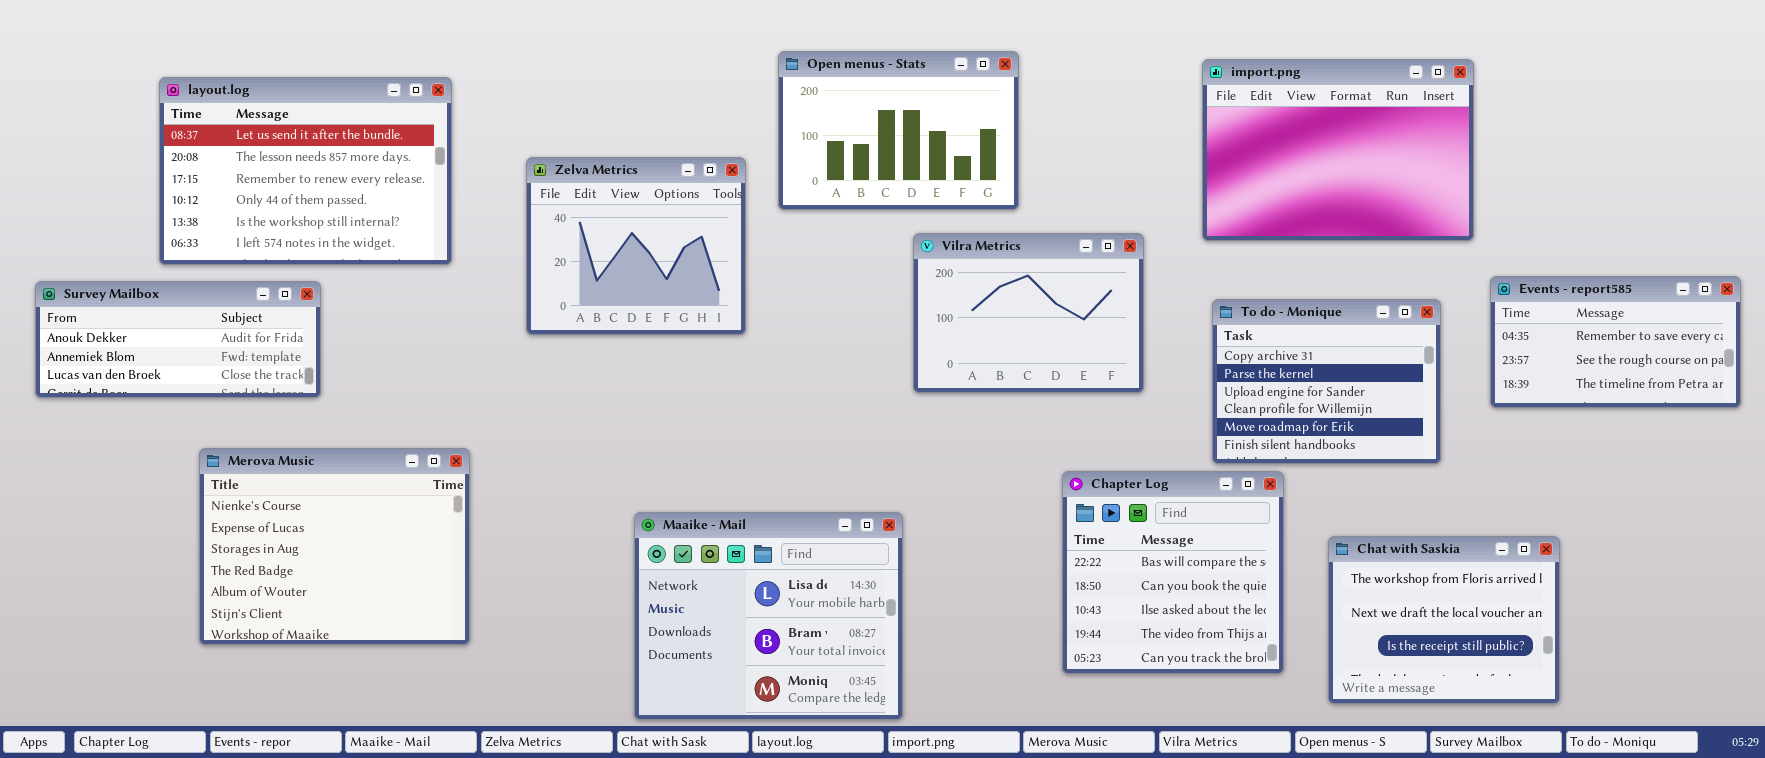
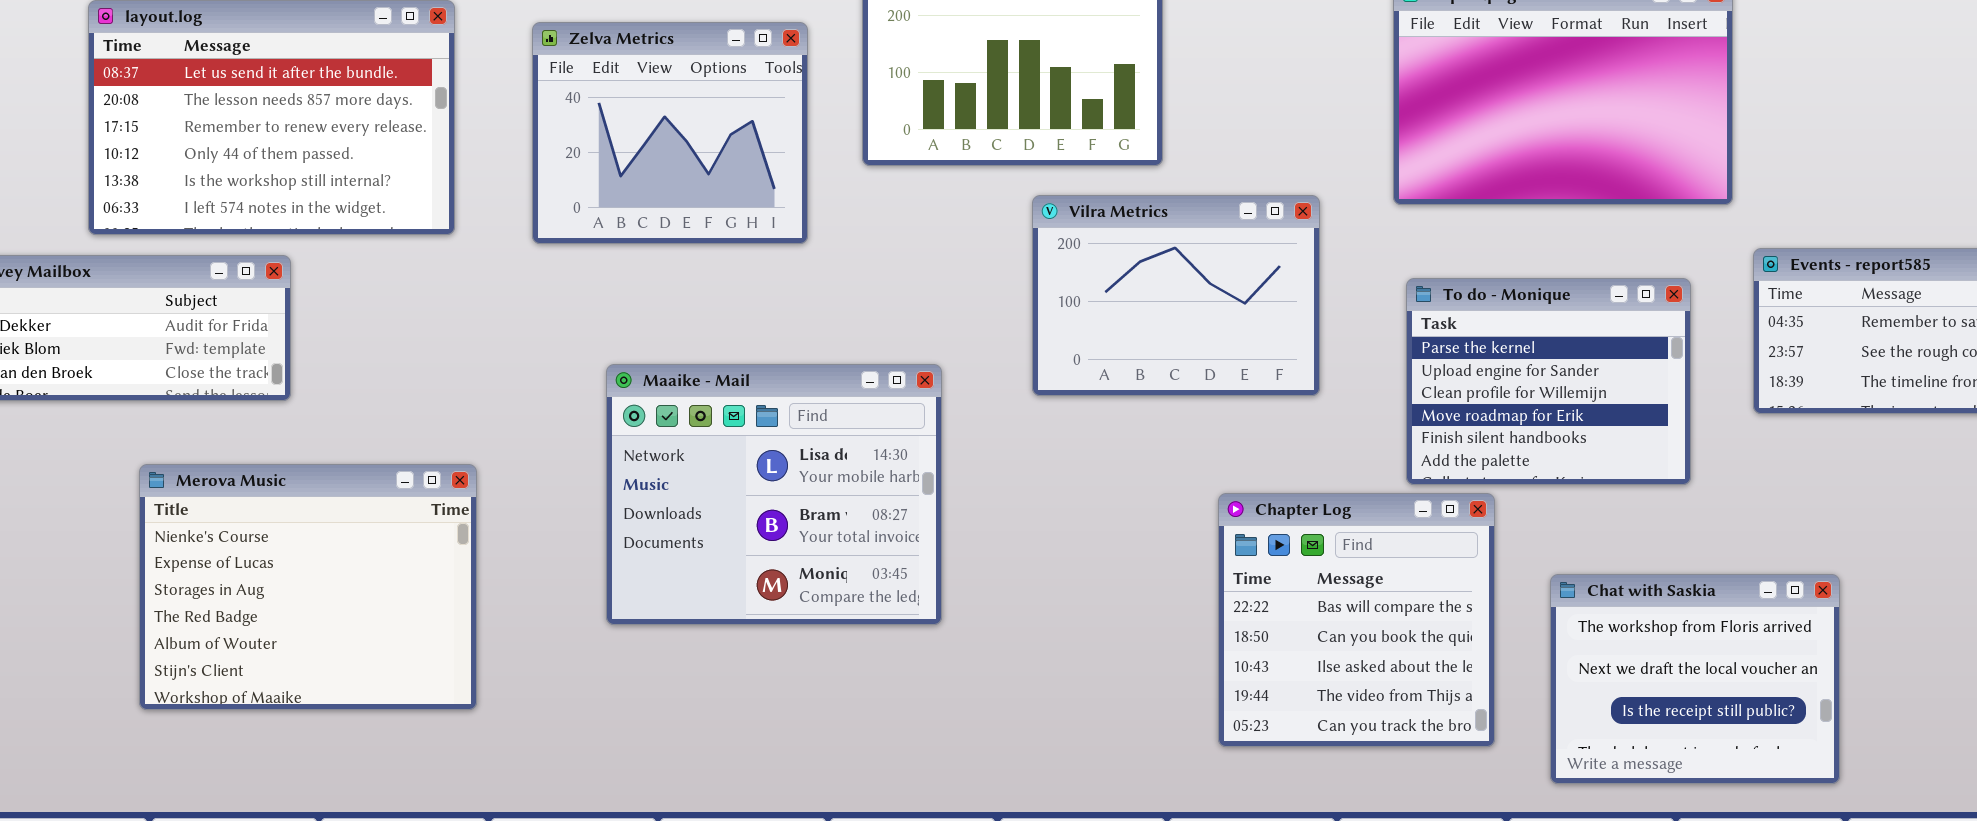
Zelva Metrics: [526,157,746,335] -> [532,22,808,244], moved
To do - Monique: [1212,299,1441,464] -> [1406,278,1691,485], scrolled down 1 row
Maaike - Mail: [634,512,903,720] -> [606,364,942,625], moved

